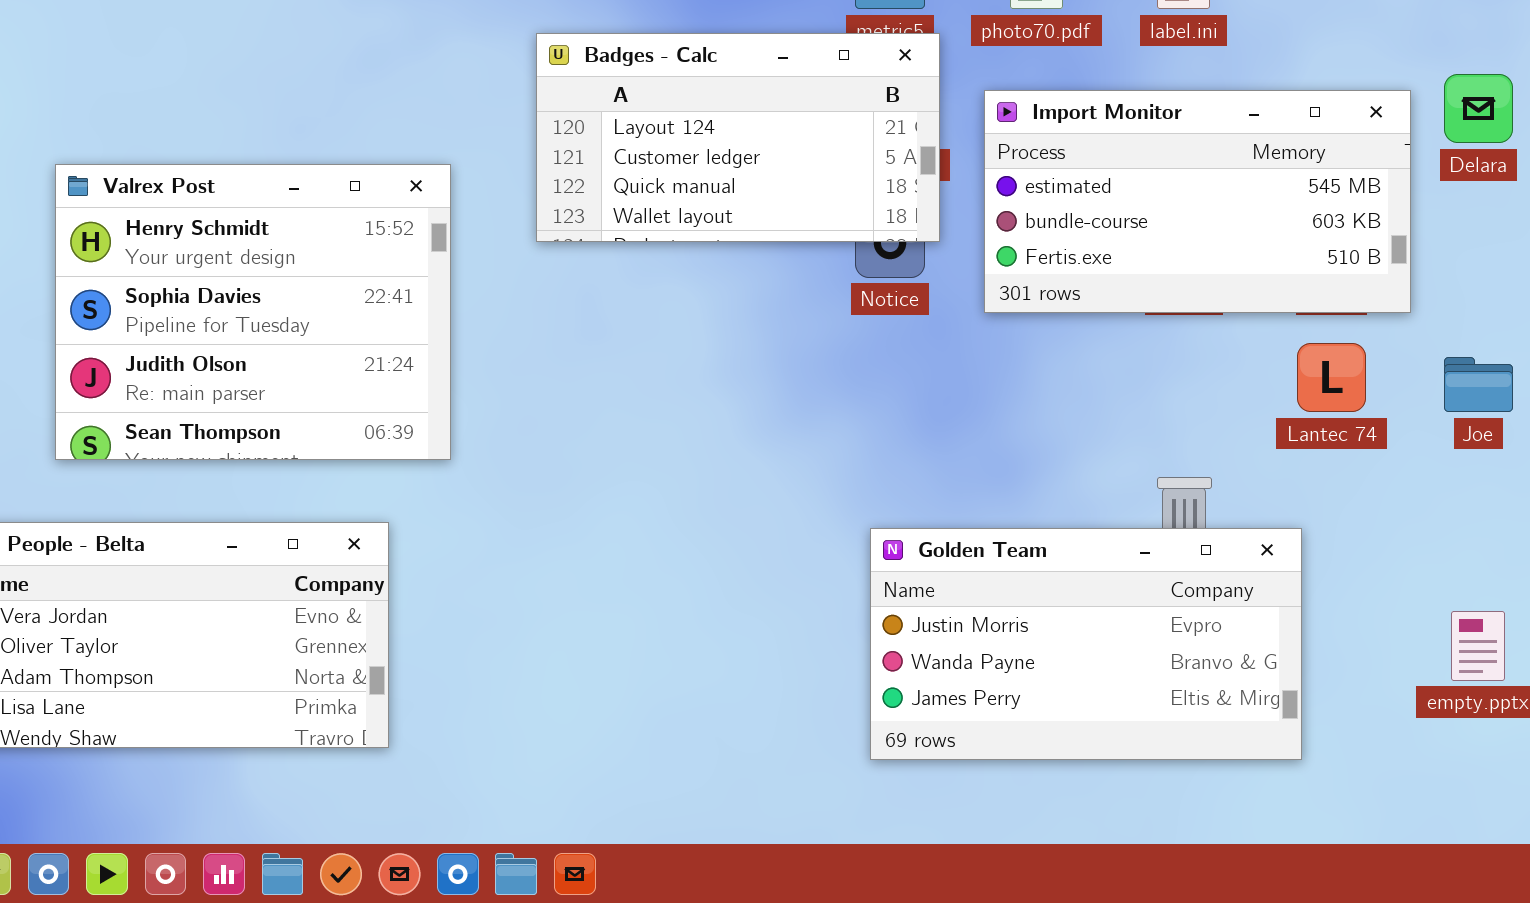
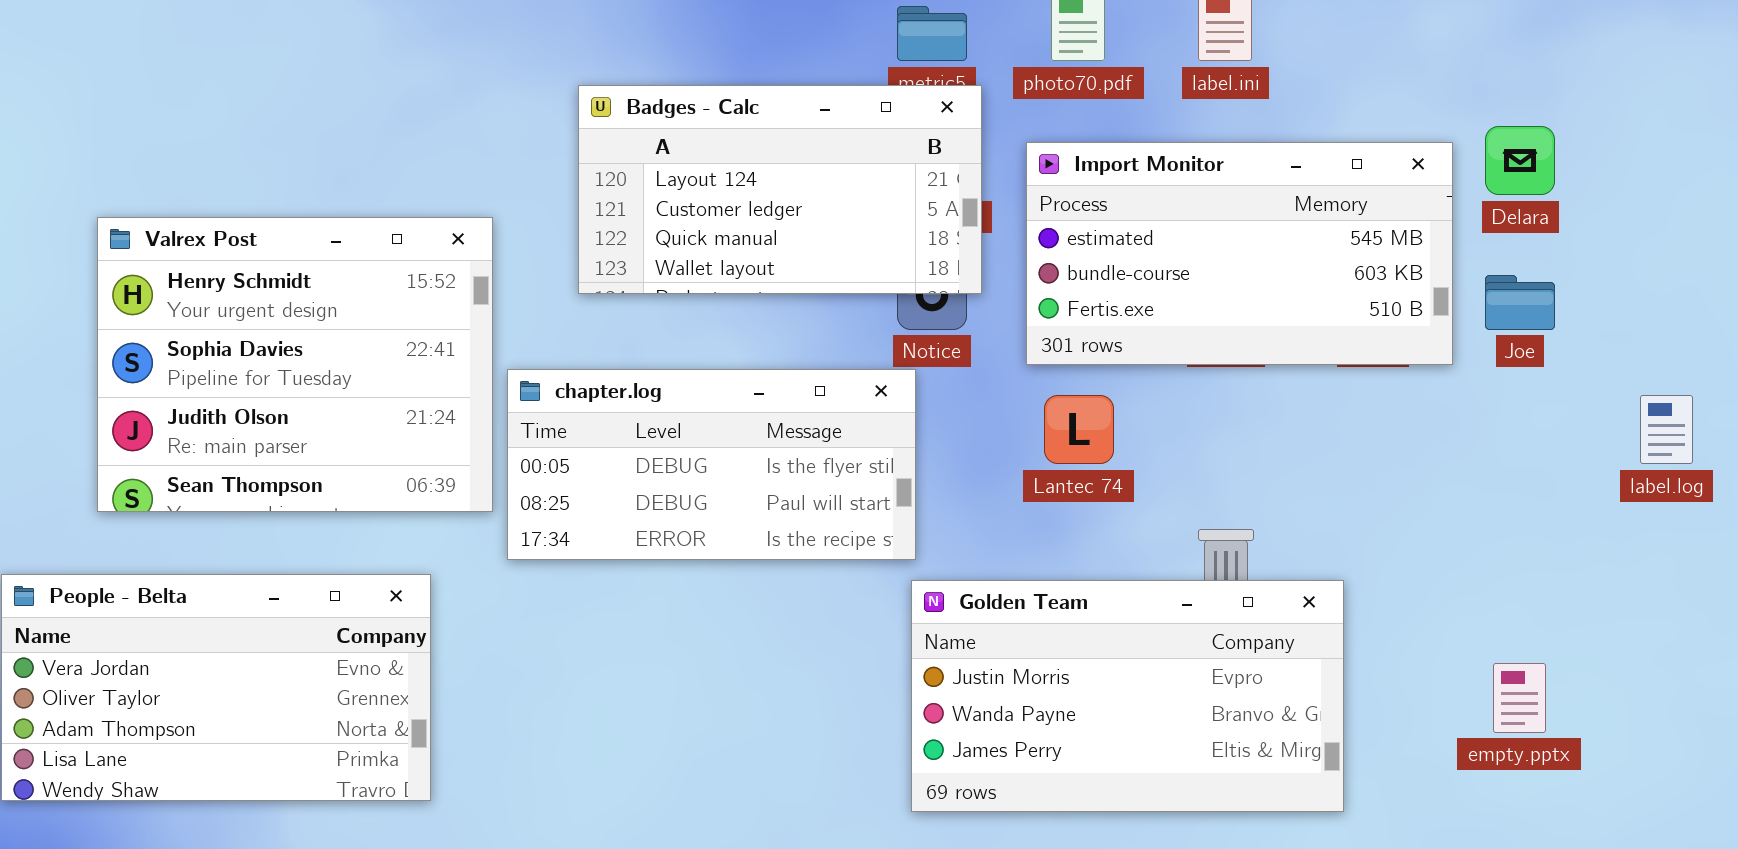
chapter.log: none -> [507,369,916,560], opened
Lantec 74: [1297,343,1366,412] -> [1044,395,1114,464], moved
Joe: [1444,357,1513,412] -> [1485,275,1555,330], moved

